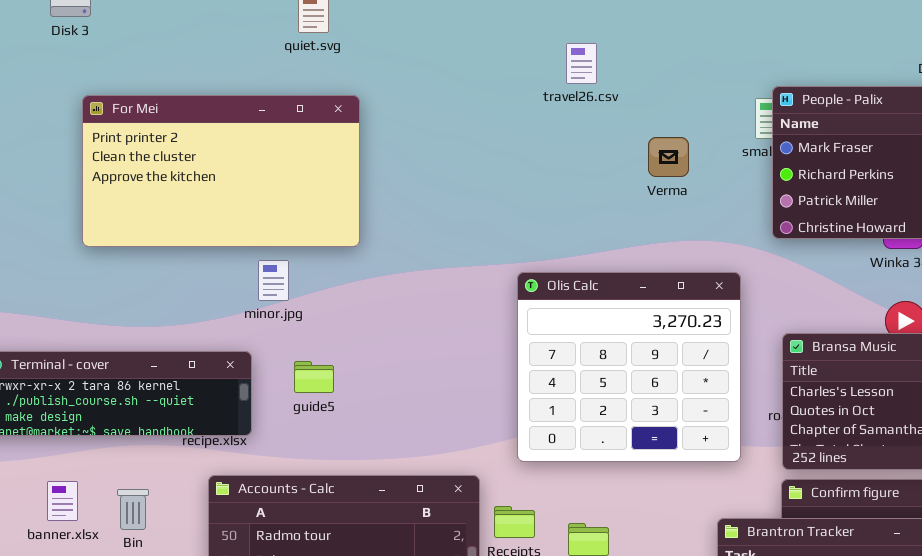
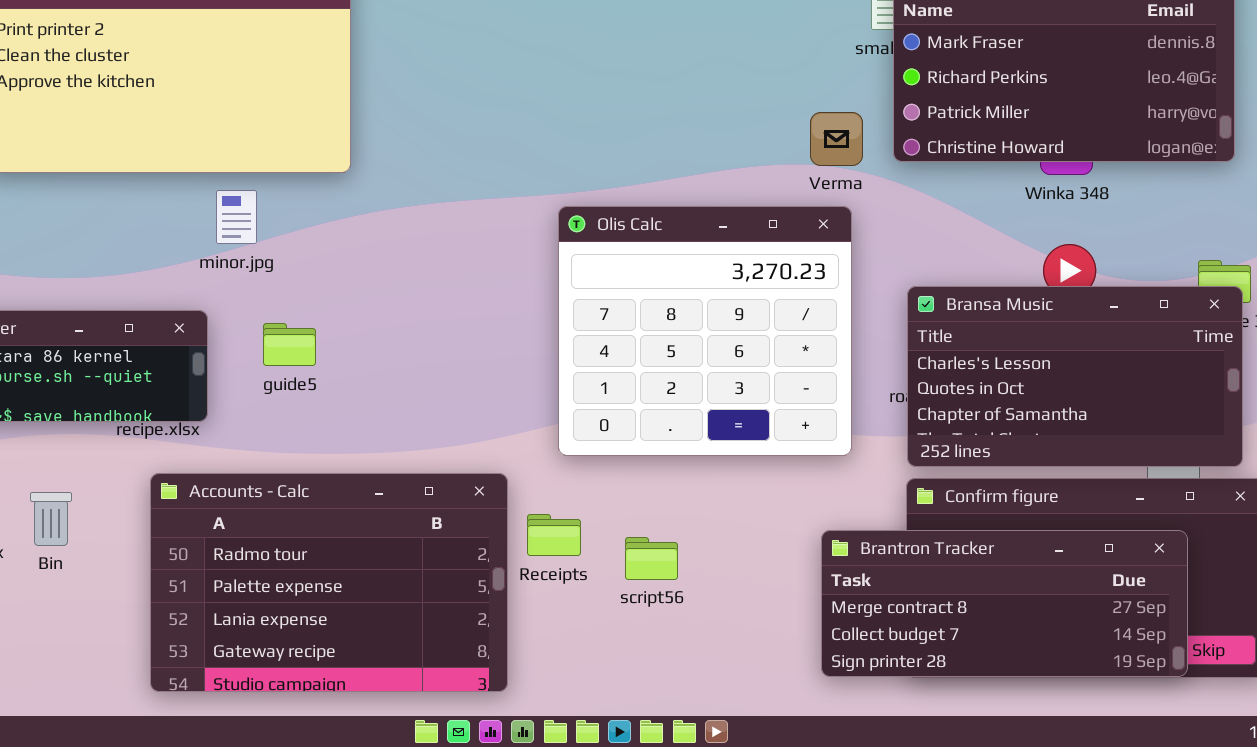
Verma: [648,137,689,177] -> [810,112,863,166], moved

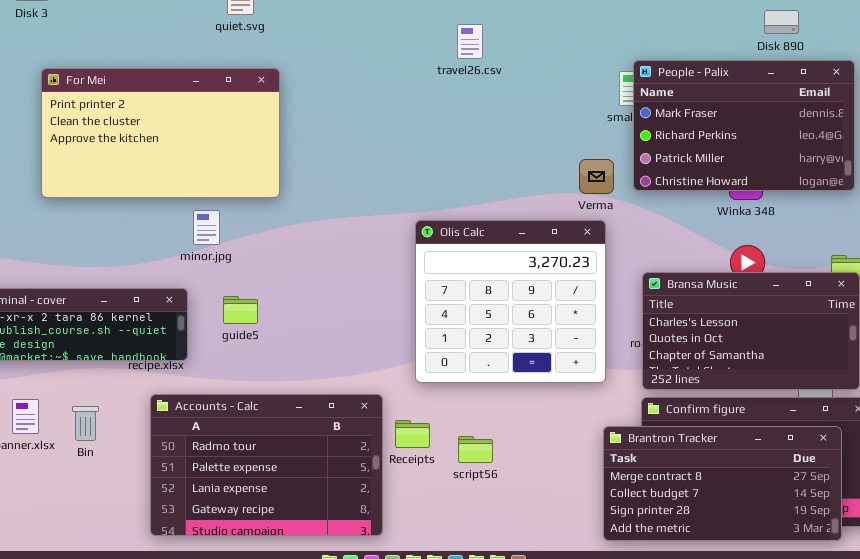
Brantron Tracker: [821,530,1188,677] -> [603,426,842,541], moved, resized

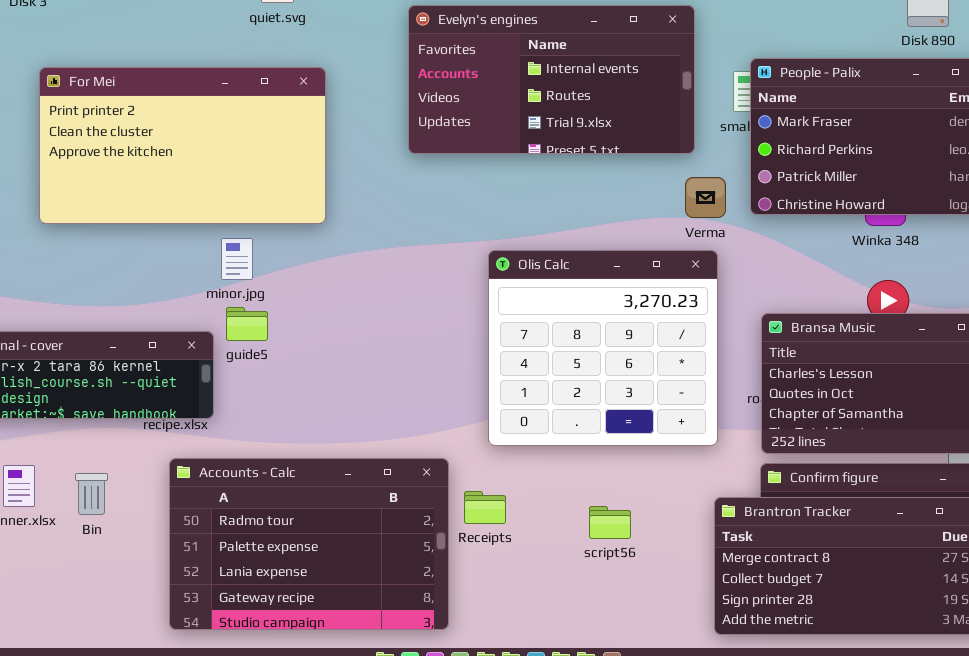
Evelyn's engines: none -> [408,5,695,154], opened
guide5: [223,296,258,324] -> [226,307,268,341], moved
script56: [458,436,493,463] -> [589,506,631,539], moved

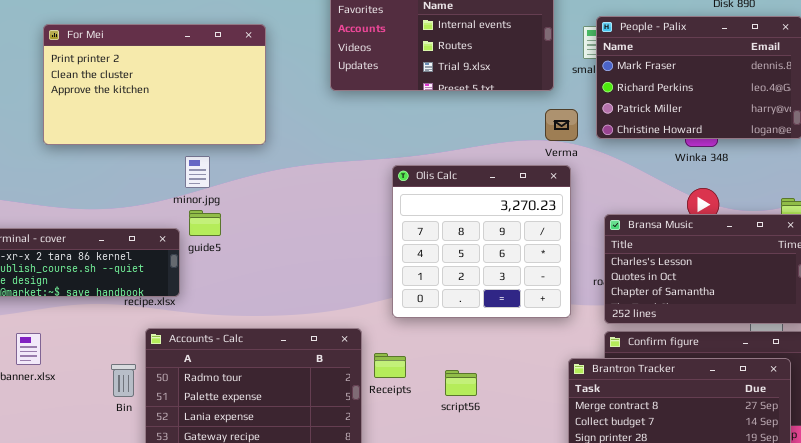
Bin: [75,473,108,515] -> [111,364,136,397], moved
script56: [589,506,631,539] -> [445,370,477,396], moved

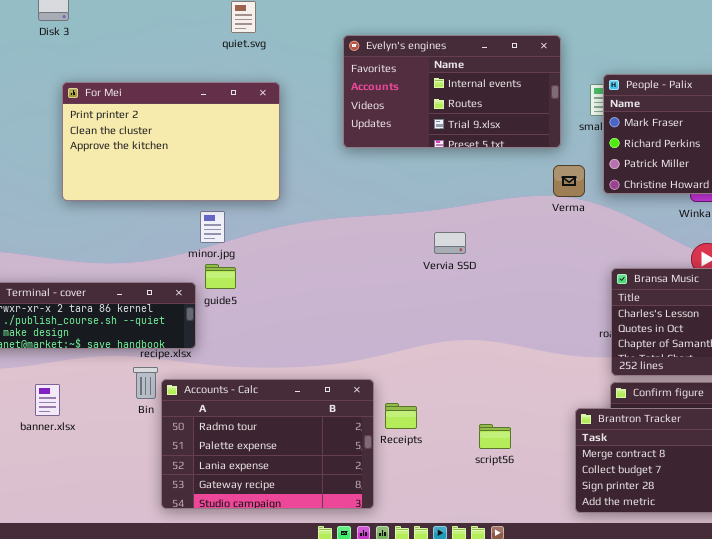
Olis Calc: [392,165,571,318] -> none, closed
Bin: [111,364,136,397] -> [133,367,158,399], moved
script56: [445,370,477,396] -> [479,424,511,449], moved

